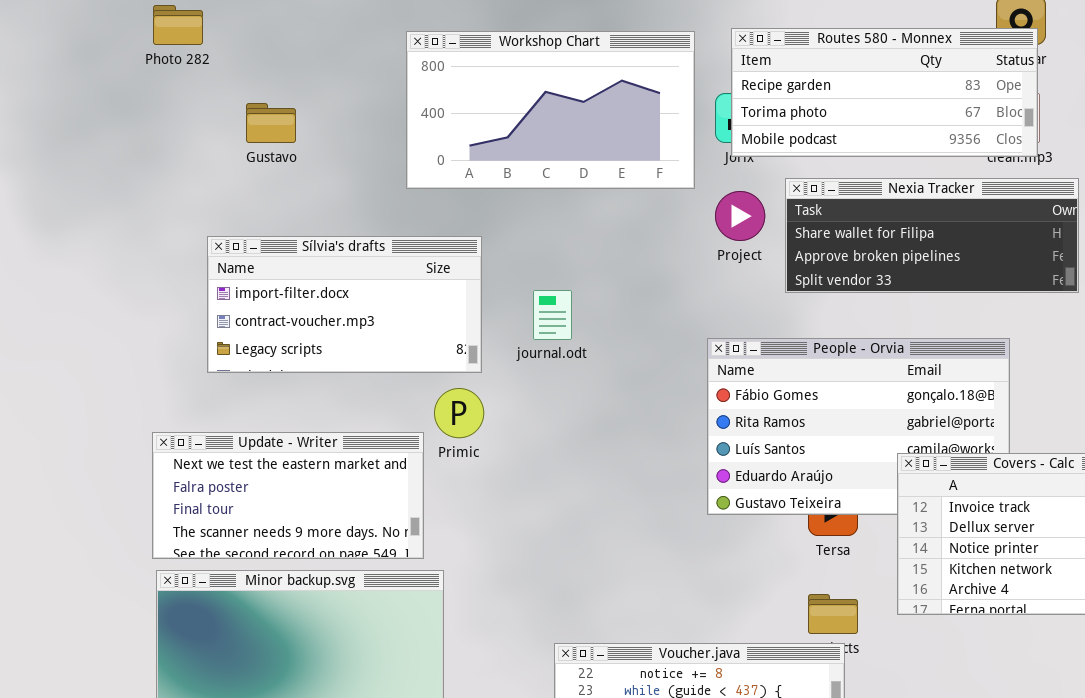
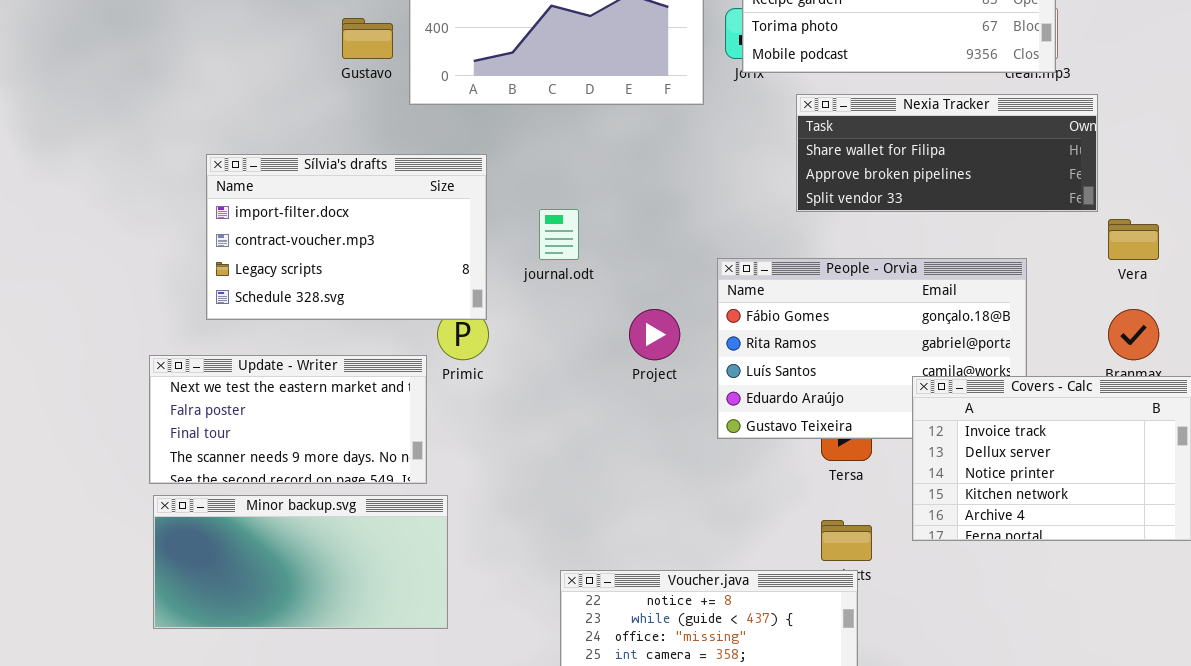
Gustavo: [246,103,296,143] -> [342,18,393,59], moved
Project: [715,191,765,241] -> [629,309,680,360], moved
Sílvia's drafts: [207,236,482,373] -> [206,154,487,320], resized

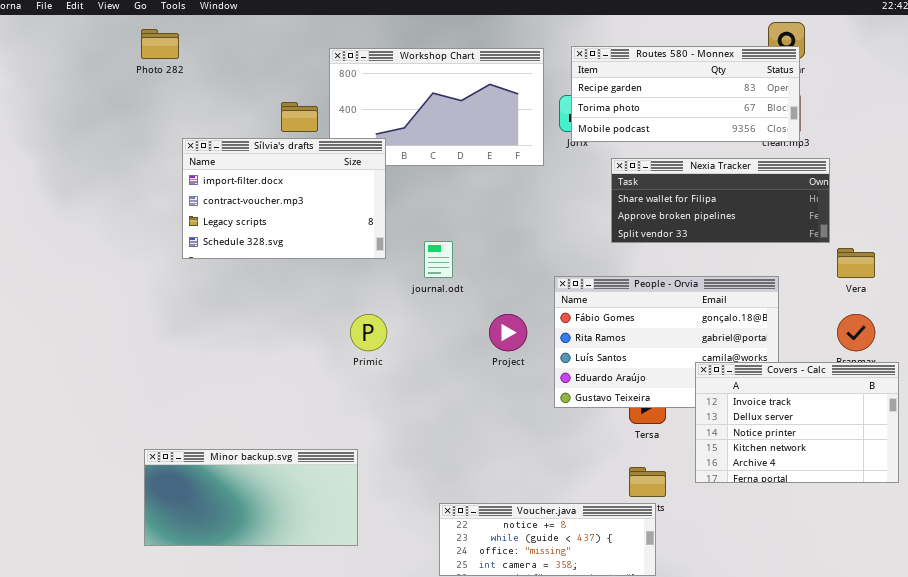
Sílvia's drafts: [206,154,487,320] -> [182,138,386,259], moved
Update - Writer: [149,355,427,484] -> none, closed

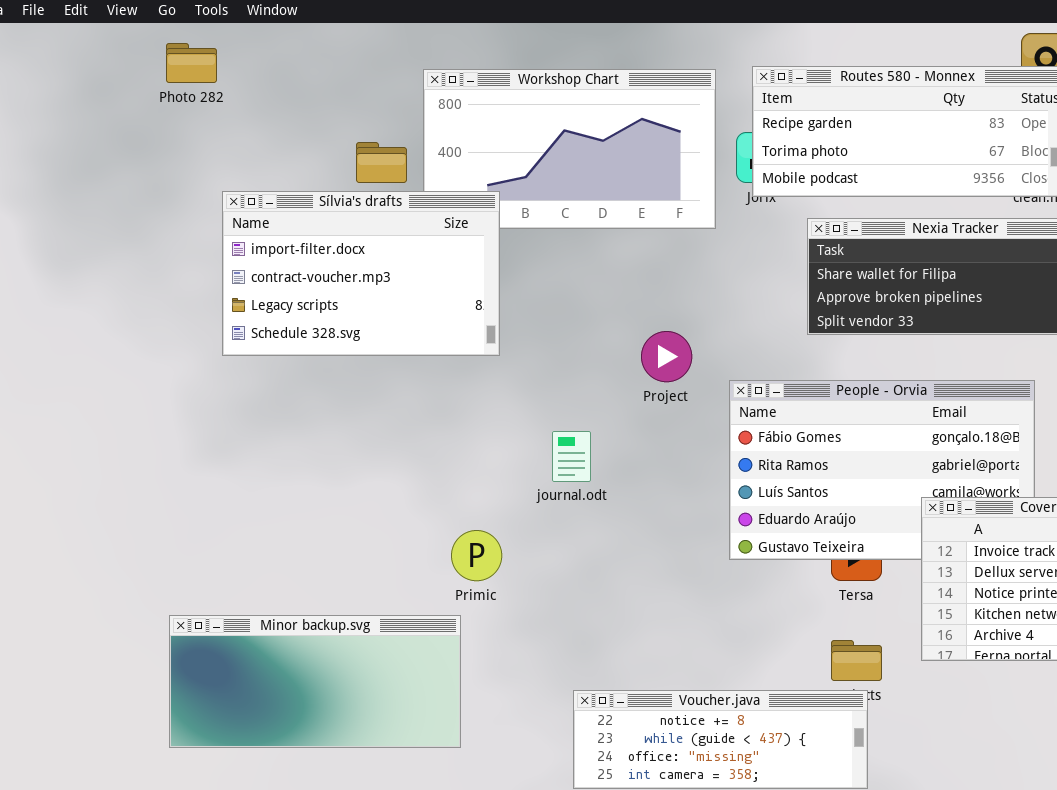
journal.odt: [424,241,453,278] -> [552,431,591,482], moved
Primic: [350,314,387,351] -> [451,530,502,581], moved
Project: [489,314,527,351] -> [641,331,692,382], moved

